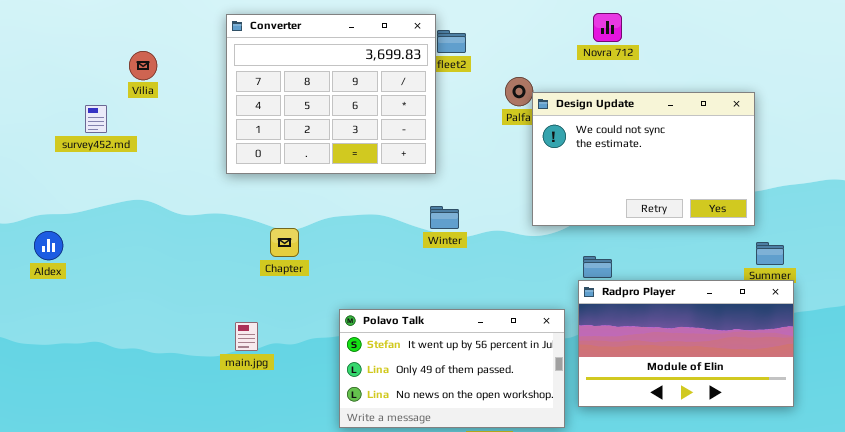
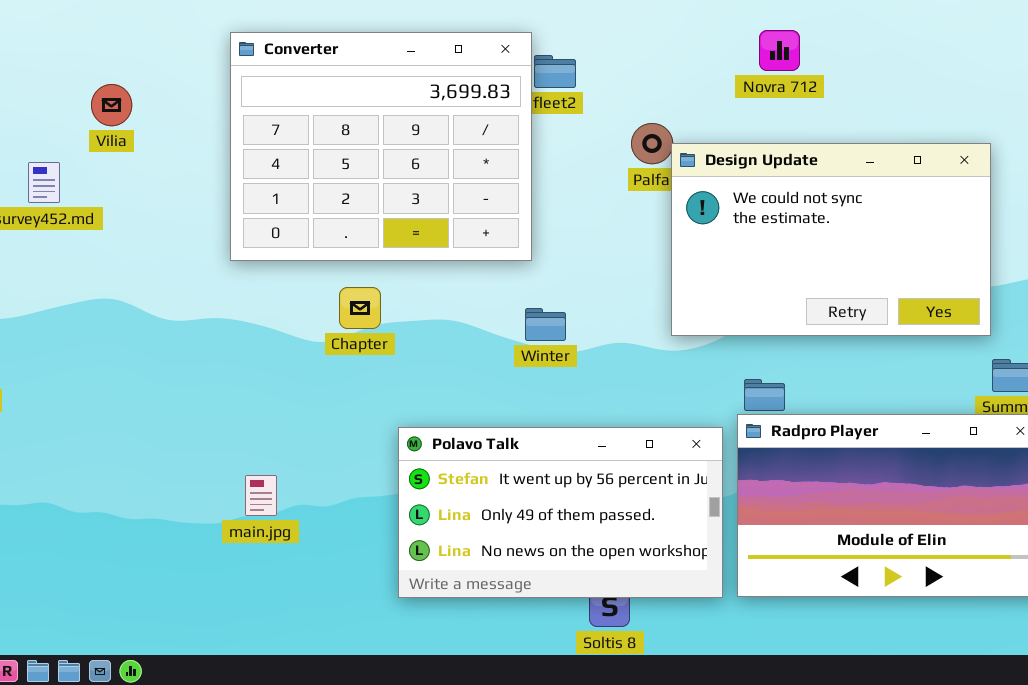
Chapter: [270,228,299,257] -> [339,287,381,329], moved
Polavo Talk: [339,309,565,428] -> [398,427,723,598], moved

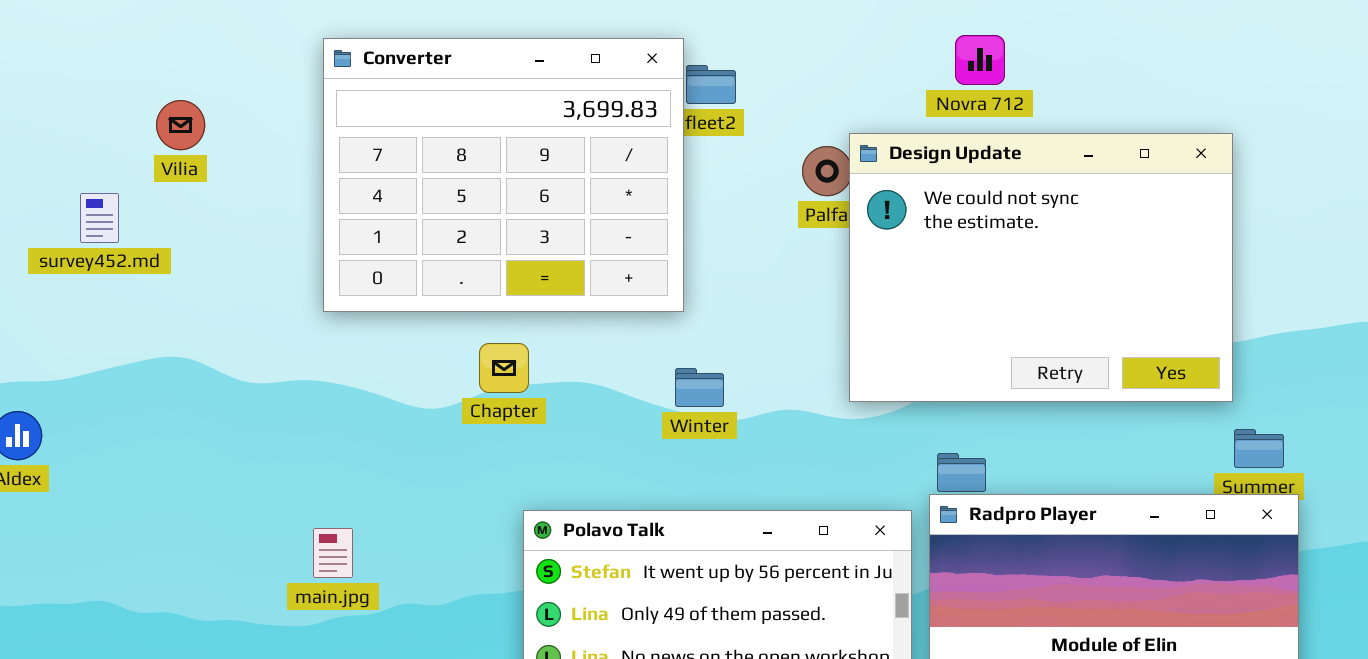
Design Update: [671,143,991,336] -> [849,133,1233,402], resized
Chapter: [339,287,381,329] -> [479,343,529,393], moved
main.jpg: [245,475,277,516] -> [313,528,353,578], moved

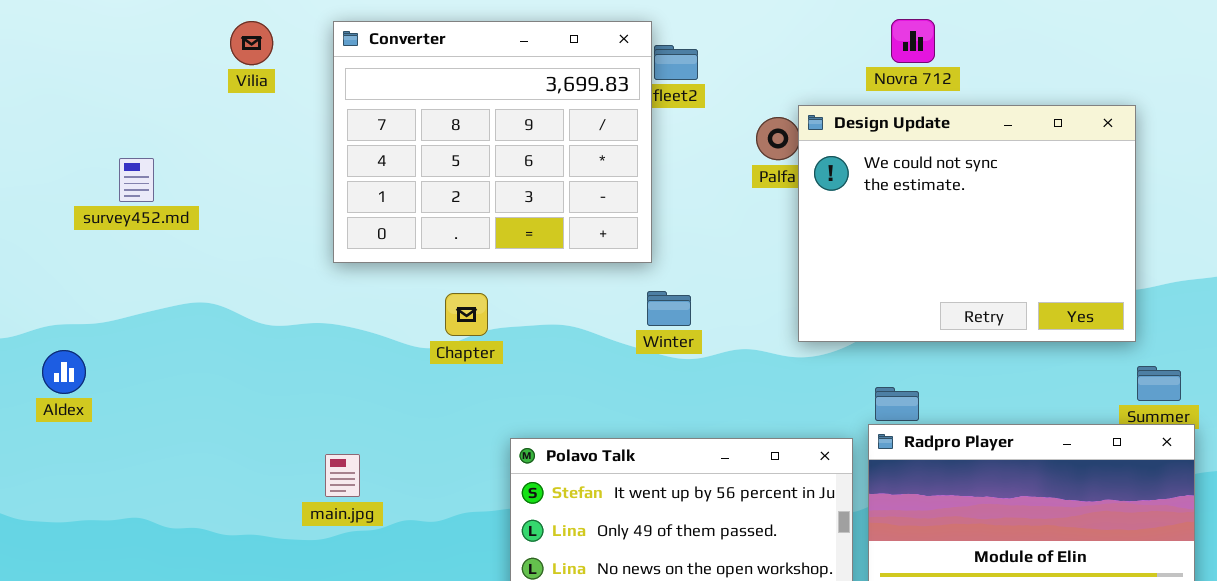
Vilia: [156,100,205,150] -> [230,21,273,65], moved
Chapter: [479,343,529,393] -> [445,293,488,336], moved
Winter: [675,368,724,407] -> [647,291,691,326], moved

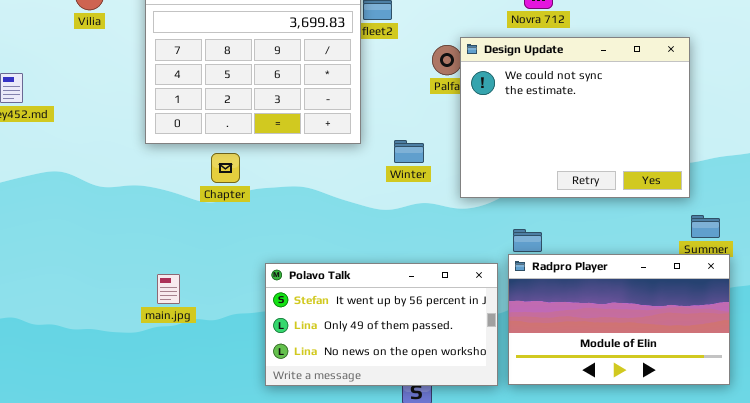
Winter: [647,291,691,326] -> [394,140,424,163], moved
Chapter: [445,293,488,336] -> [211,153,240,183], moved
main.jpg: [325,454,360,497] -> [157,274,180,304], moved

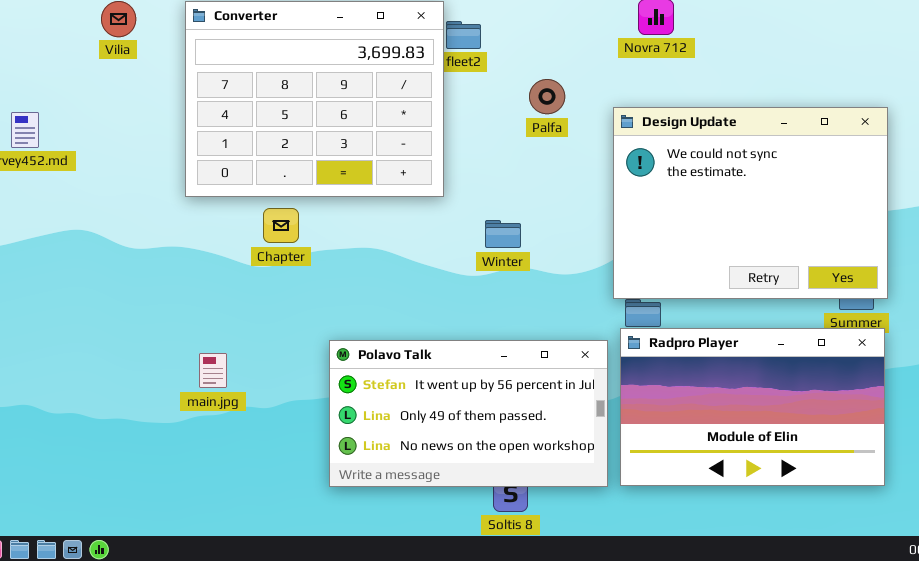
Design Update: [460,37,690,198] -> [613,107,888,299], moved
Winter: [394,140,424,163] -> [485,220,521,248], moved

